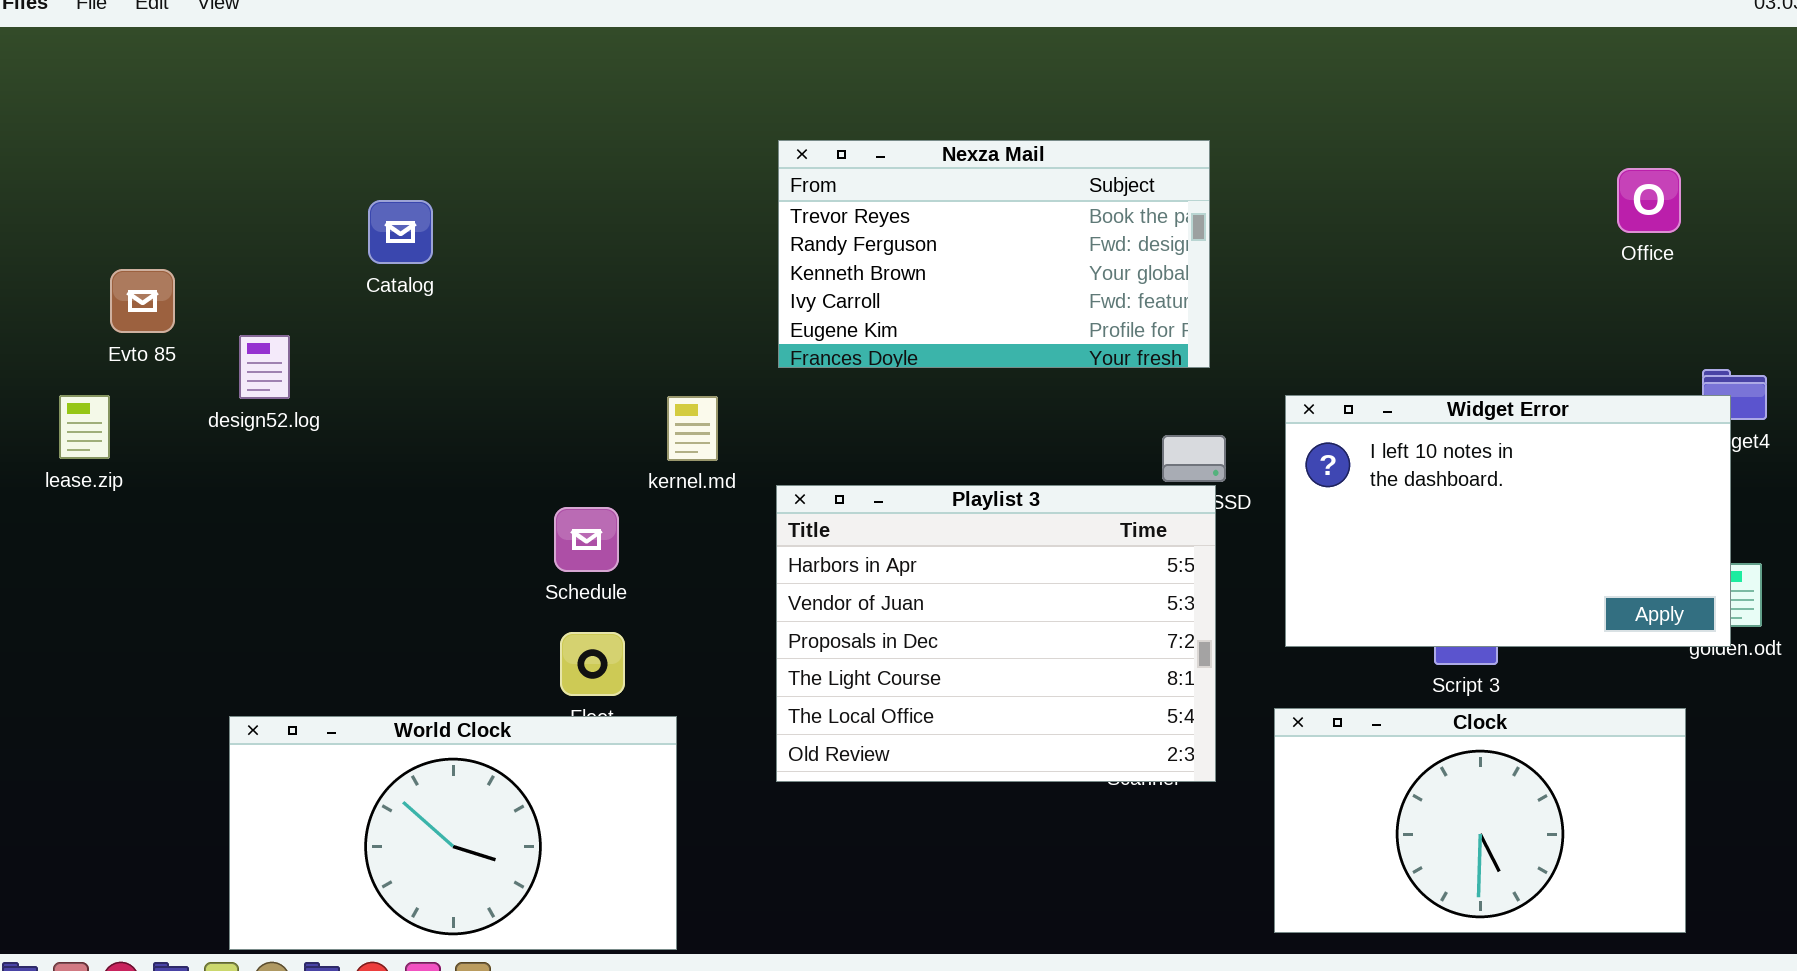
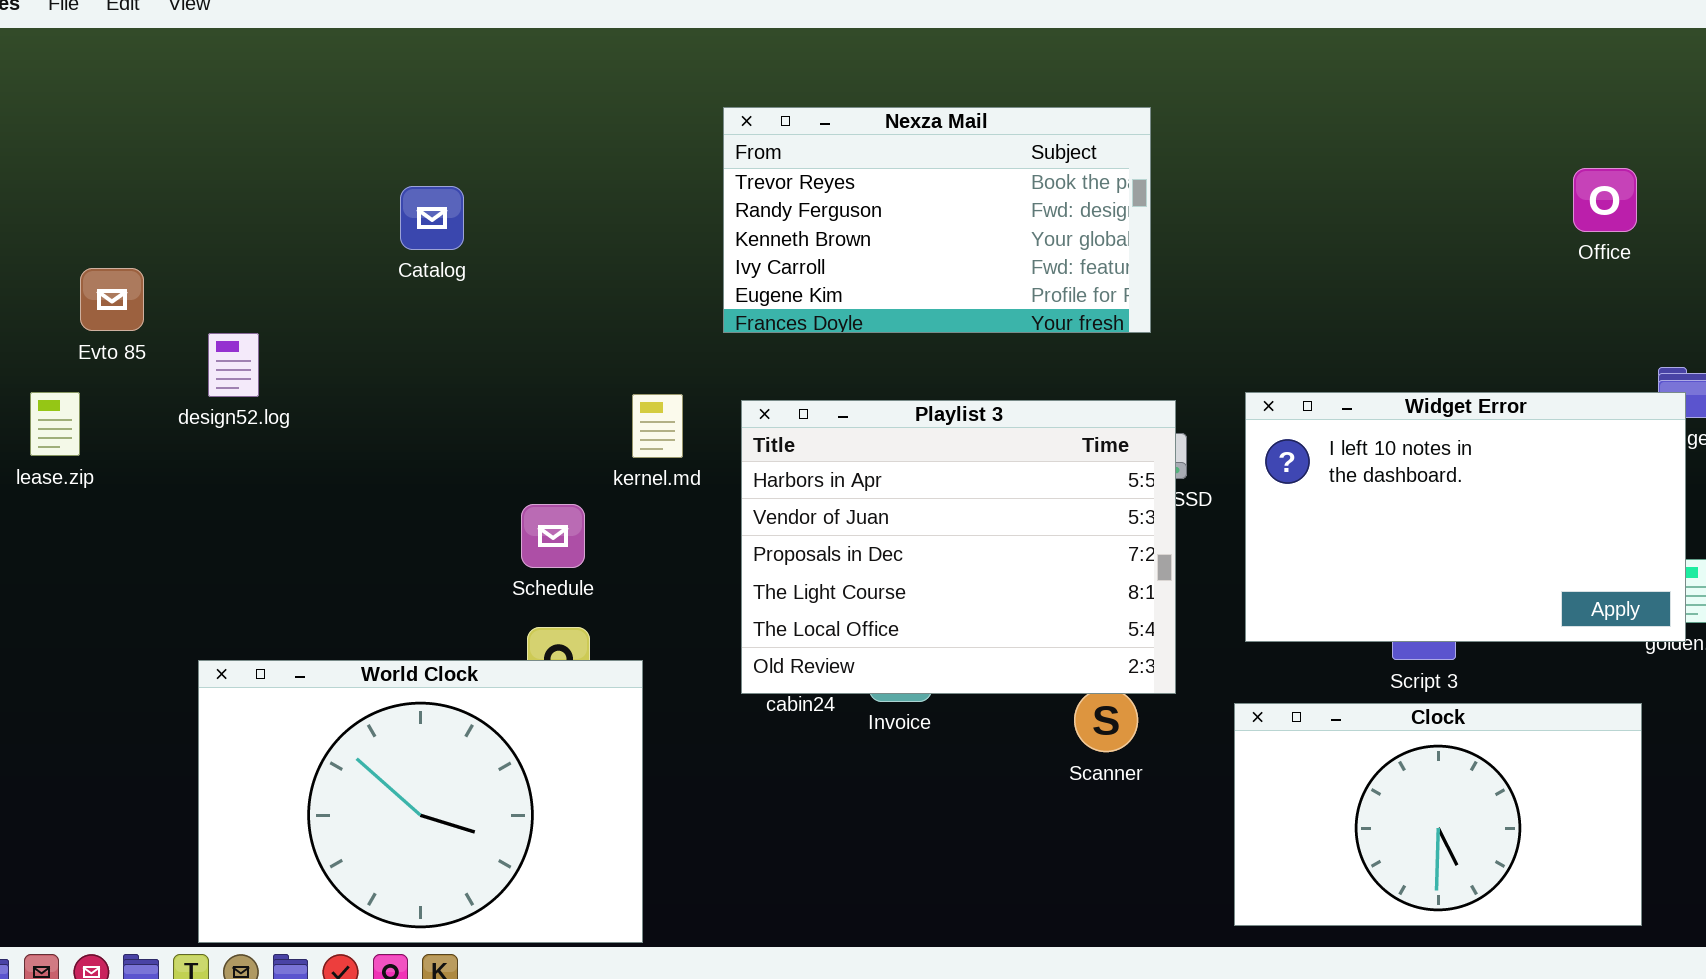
Nexza Mail: [778,140,1210,368] -> [723,107,1151,333], moved
Catalog: [368,200,433,264] -> [400,186,464,250], moved
Playlist 3: [776,485,1216,782] -> [741,400,1176,694], moved
World Clock: [229,716,677,950] -> [198,660,643,943], resized

